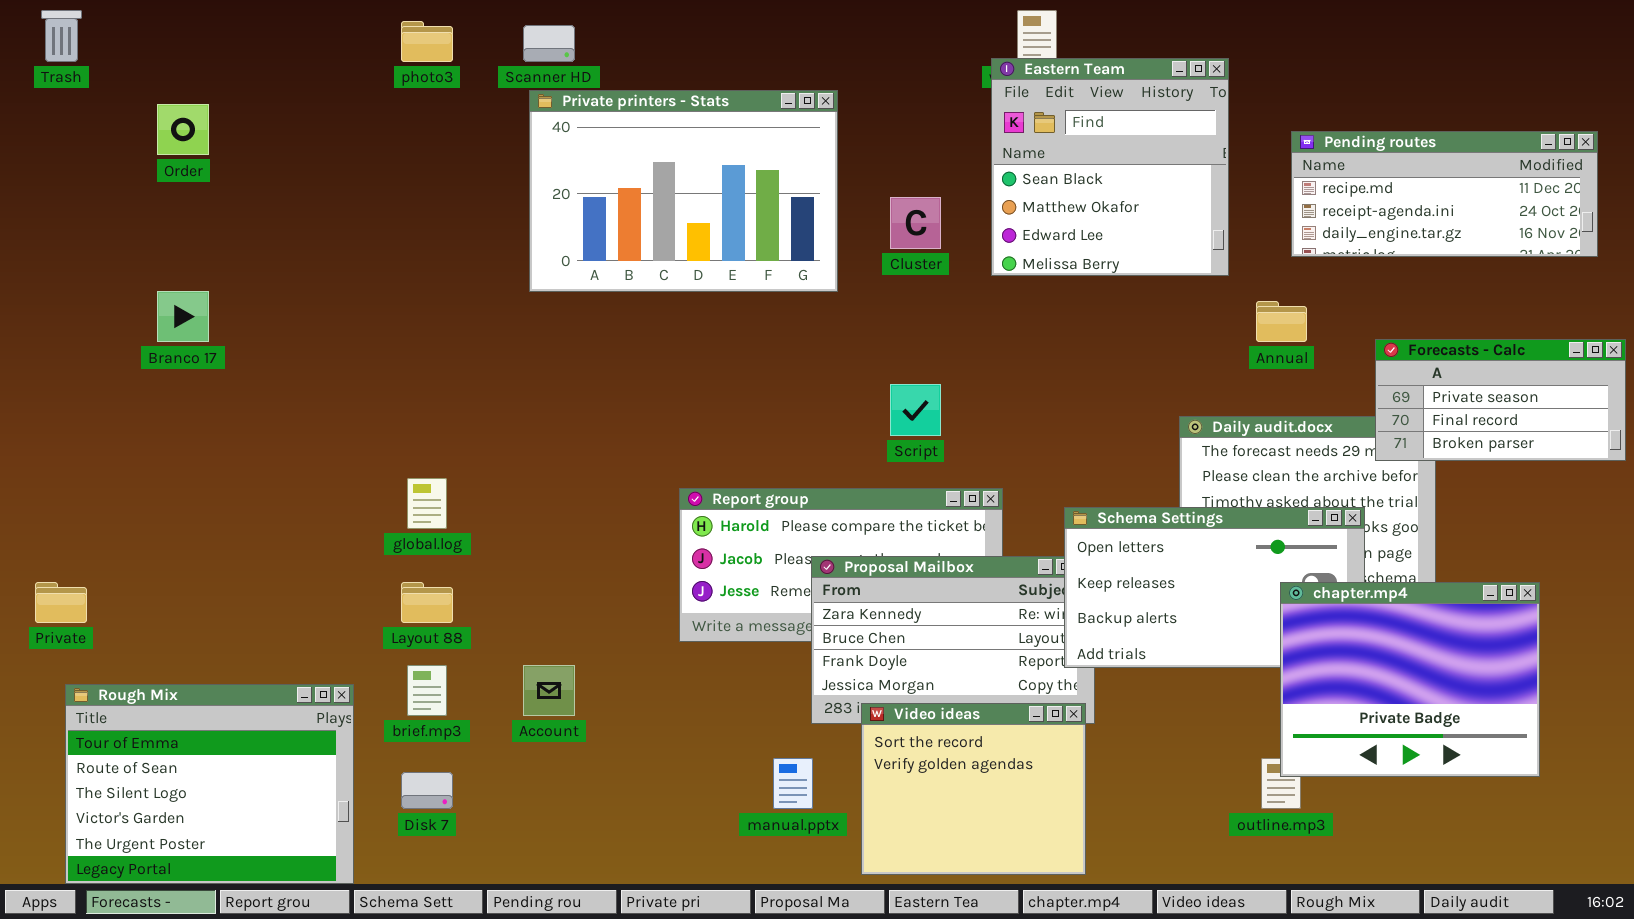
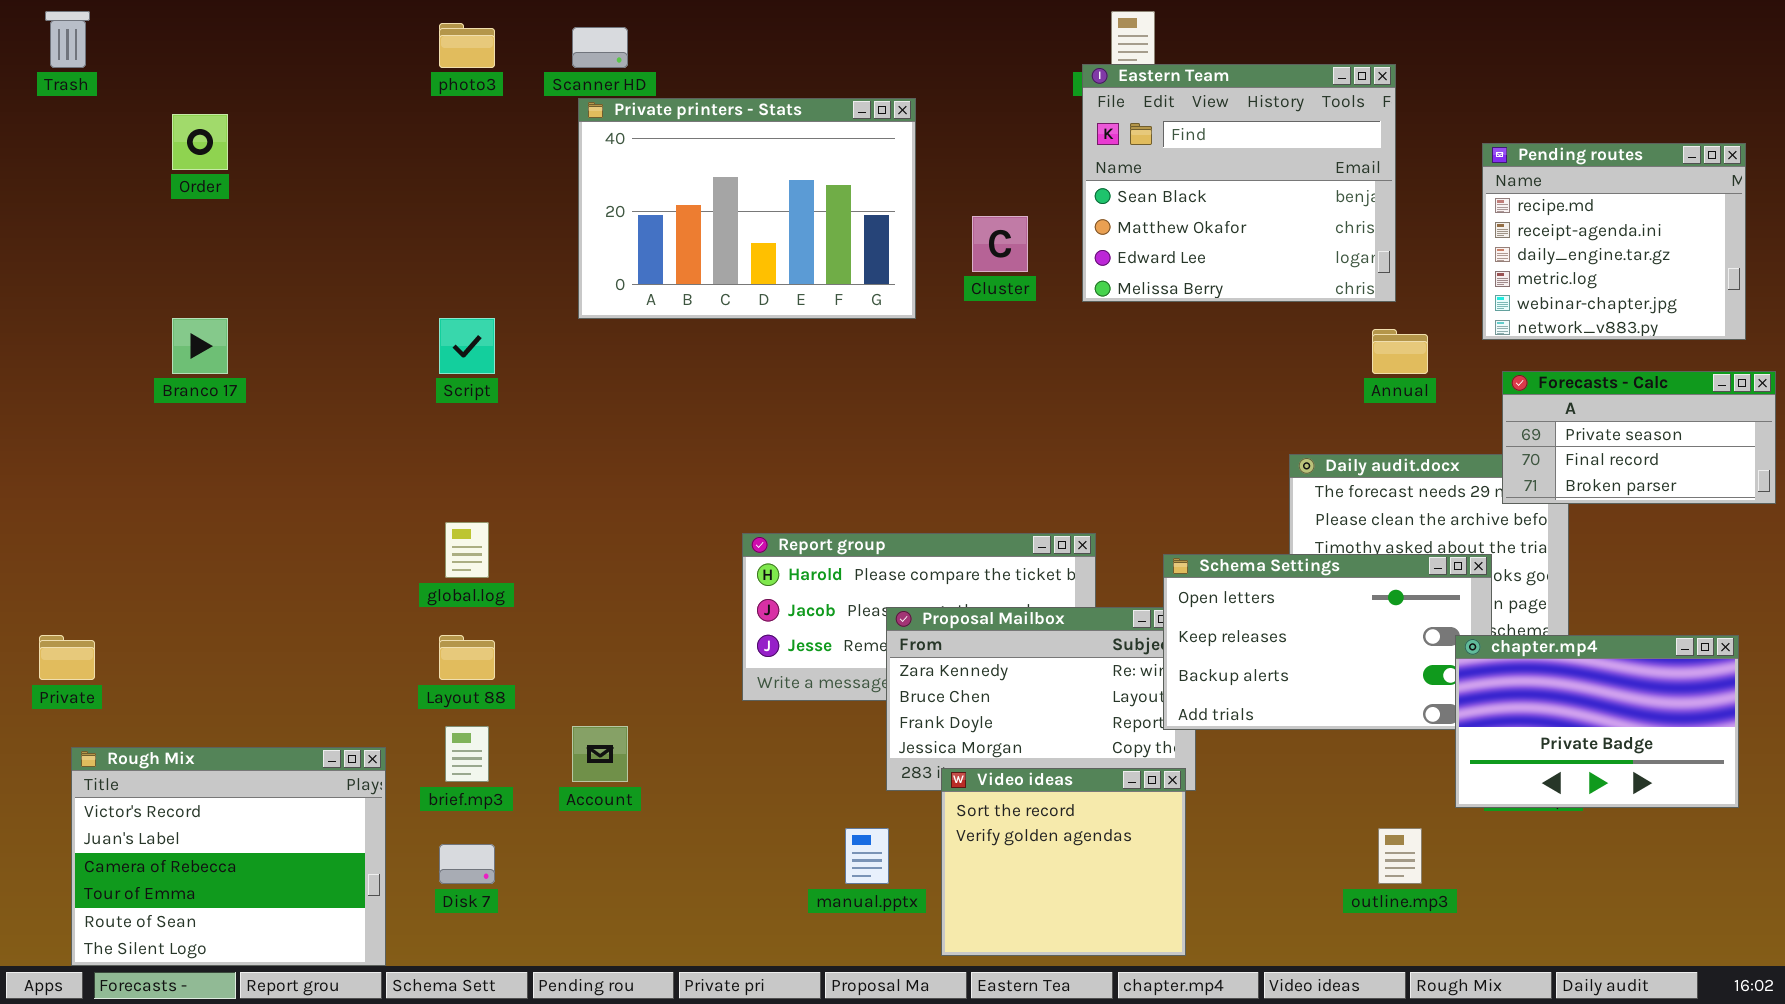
Eastern Team: [991,58,1229,276] -> [1082,64,1396,302], resized
Pending routes: [1291,131,1598,257] -> [1482,143,1746,340], resized
Script: [890,384,941,436] -> [439,318,495,374], moved
chapter.mp4: [1280,582,1540,777] -> [1455,635,1739,808], moved, resized
Rough Mix: [65,684,354,884] -> [71,747,386,966], scrolled up 3 rows

